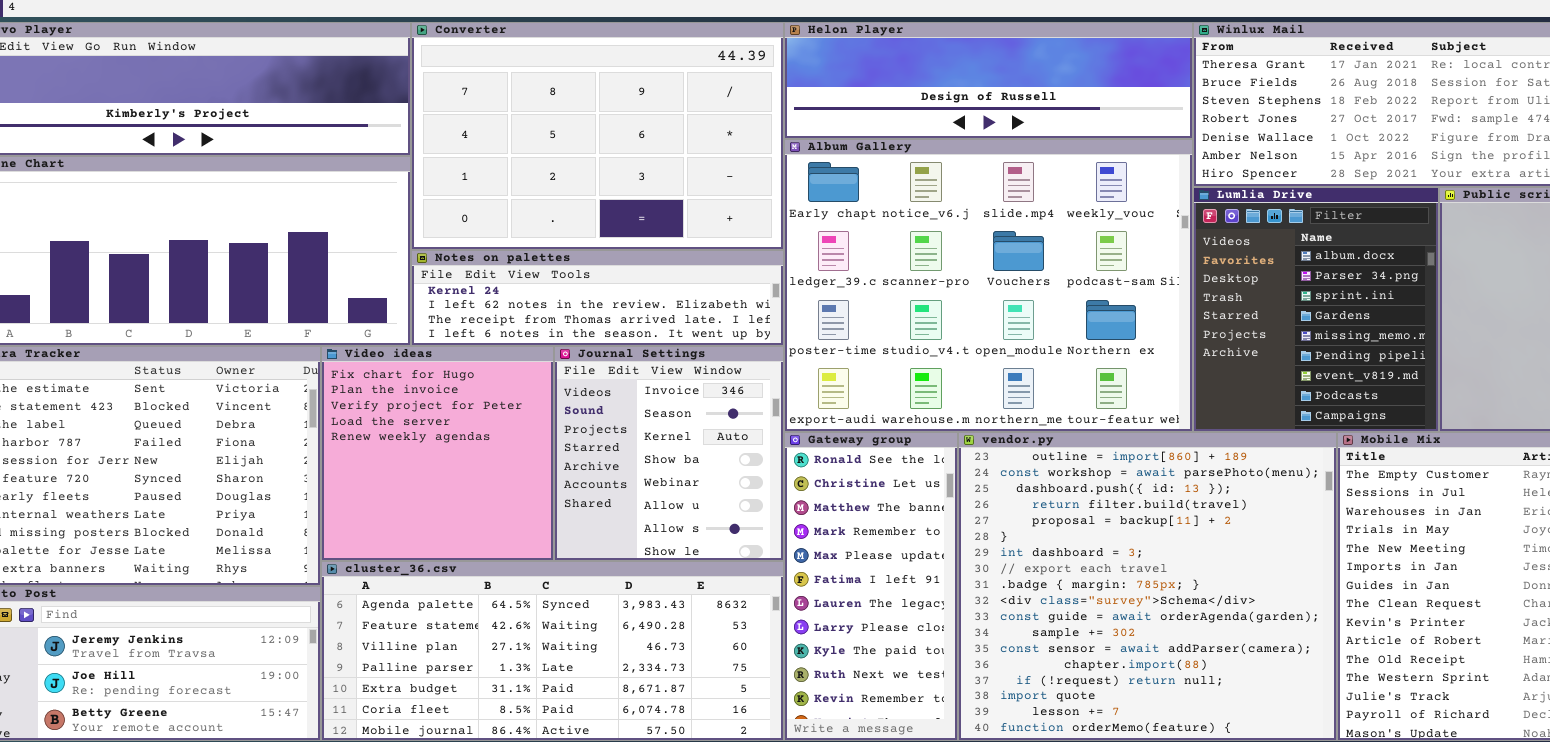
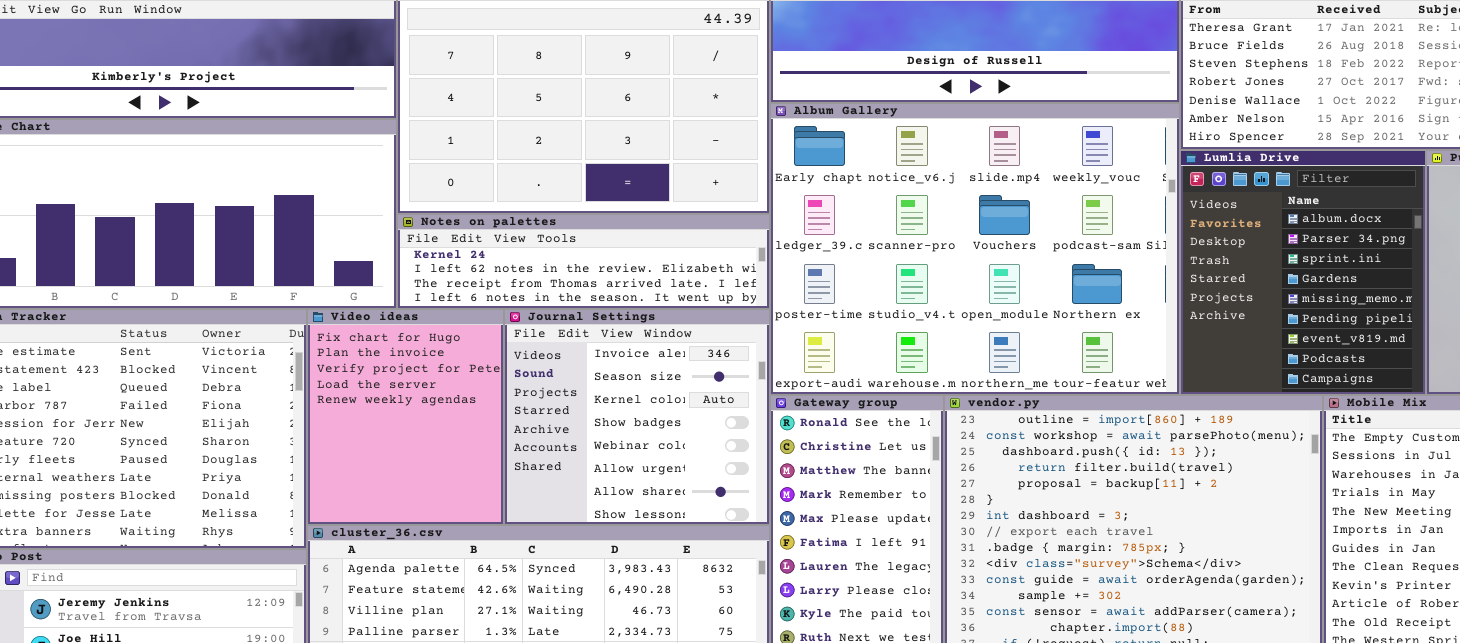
Video ideas: [321,346,554,561] -> [307,309,504,525], resized
Journal Settings: [554,346,784,561] -> [504,309,770,525], resized

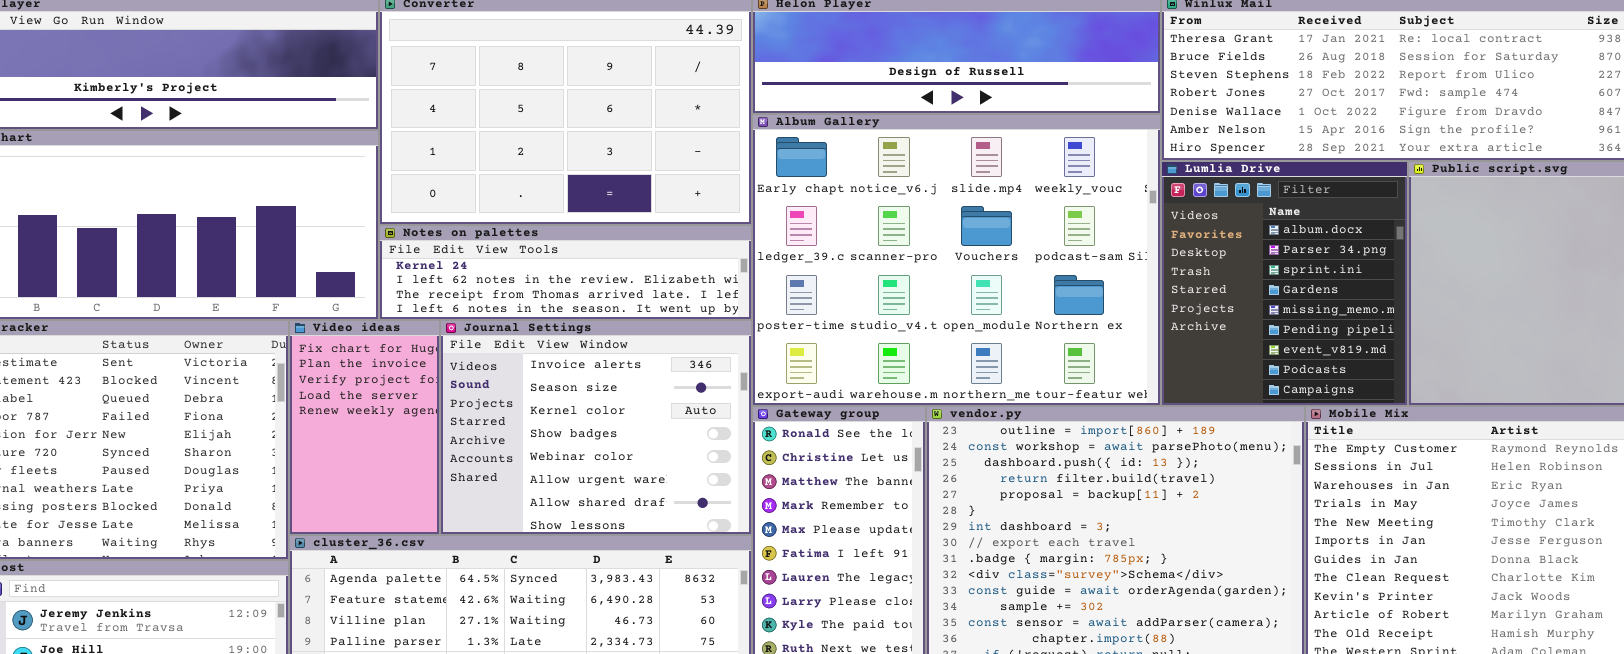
Video ideas: [307,309,504,525] -> [289,320,440,535], resized
Journal Settings: [504,309,770,525] -> [440,320,752,535], resized

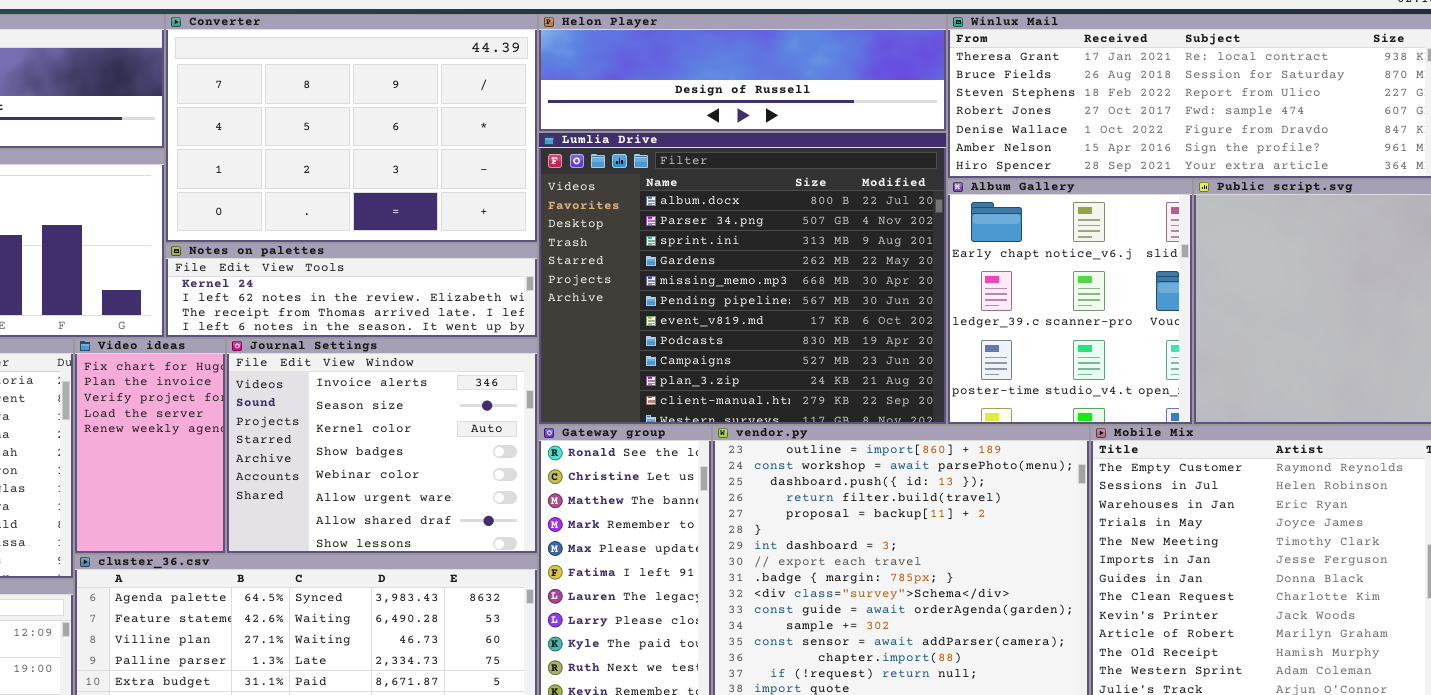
Album Gallery: [752,114,1161,406] -> [947,179,1193,425], moved, resized
Lumlia Drive: [1161,161,1408,406] -> [538,132,947,425], moved, resized

